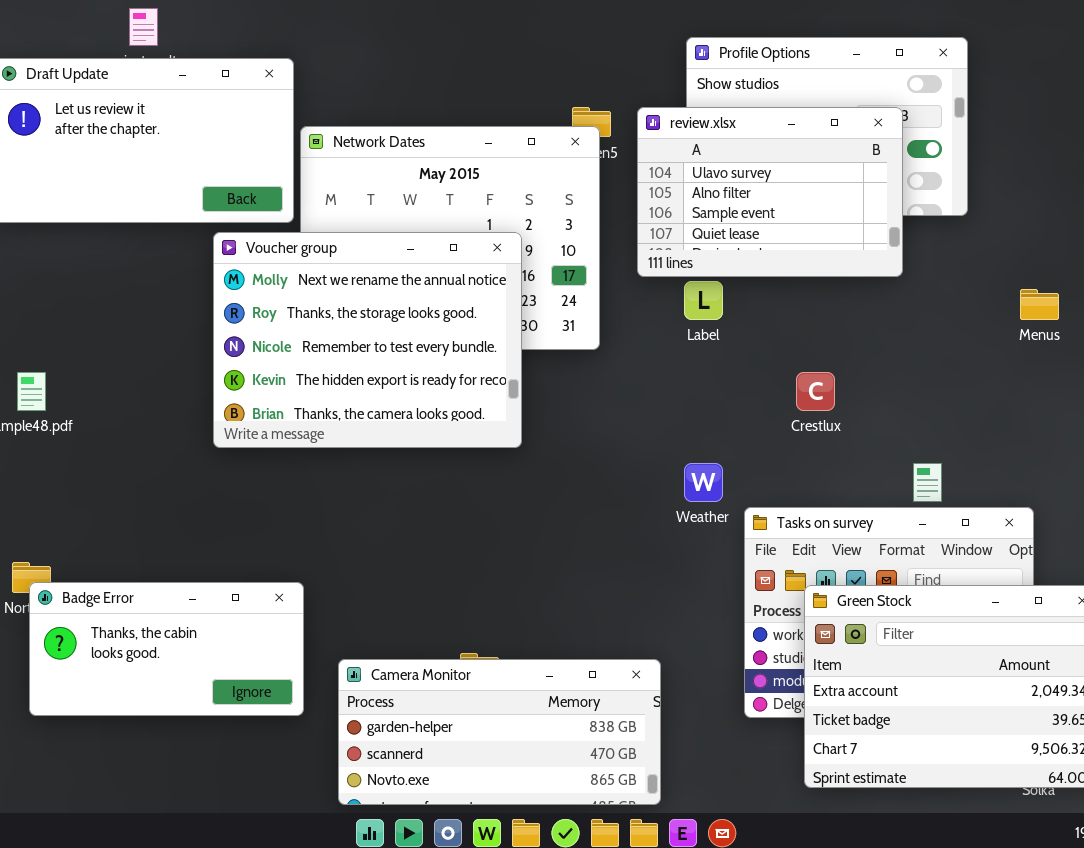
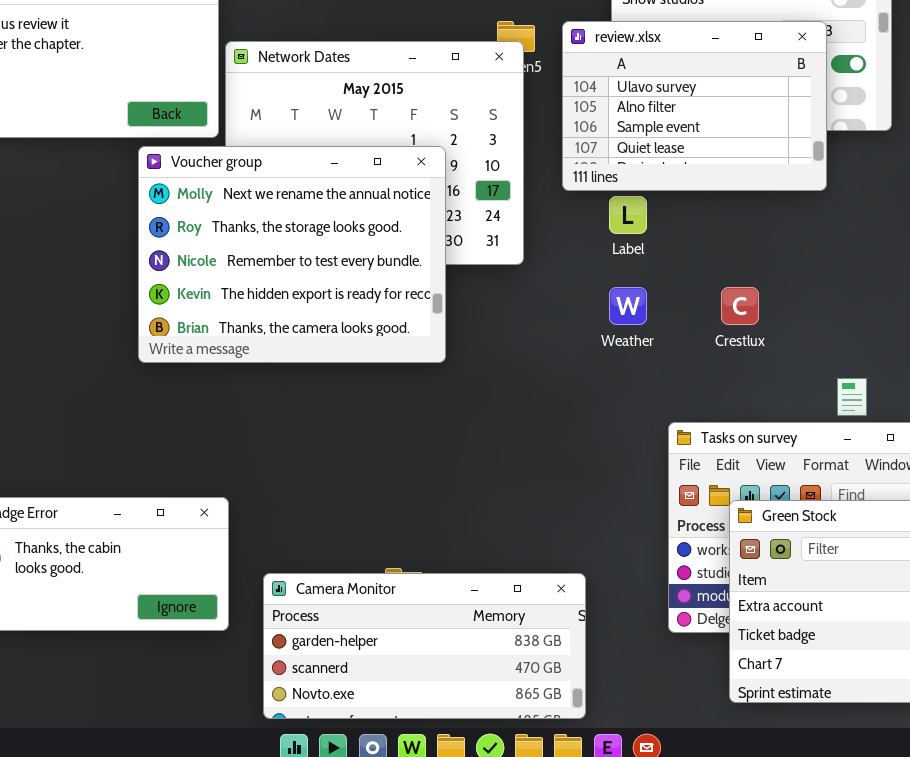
Weather: [684,463,723,502] -> [609,287,647,325], moved

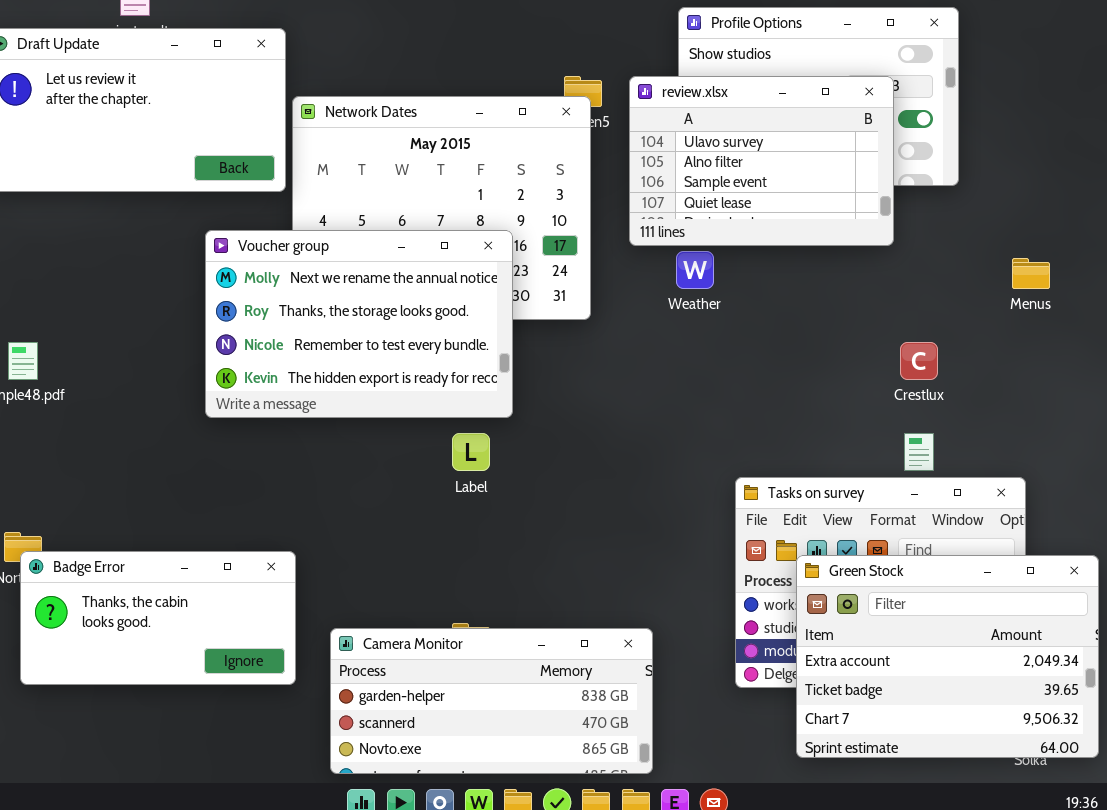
Voucher group: [138,146,446,363] -> [205,230,513,418], resized
Label: [609,196,647,234] -> [452,433,490,471], moved
Weather: [609,287,647,325] -> [676,251,714,289], moved
Crestlux: [721,287,759,325] -> [900,342,938,380], moved

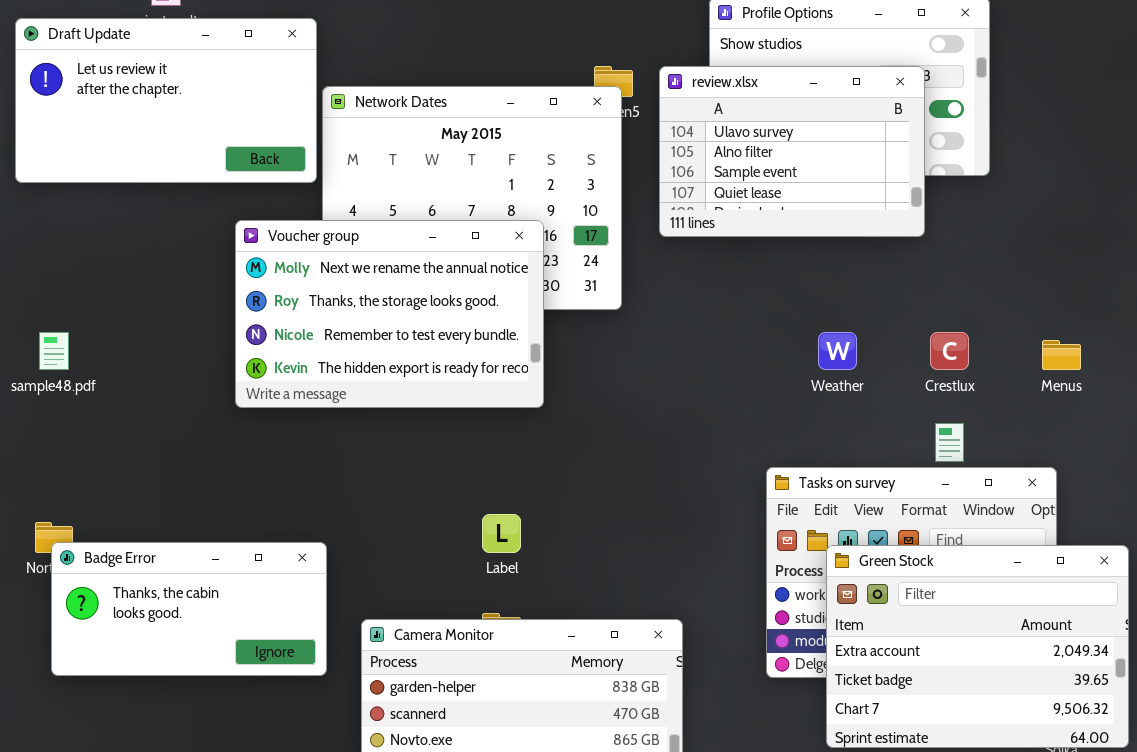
Weather: [676,251,714,289] -> [818,332,857,370], moved
Menus: [1012,258,1050,289] -> [1042,340,1081,370], moved
Label: [452,433,490,471] -> [482,514,521,553], moved

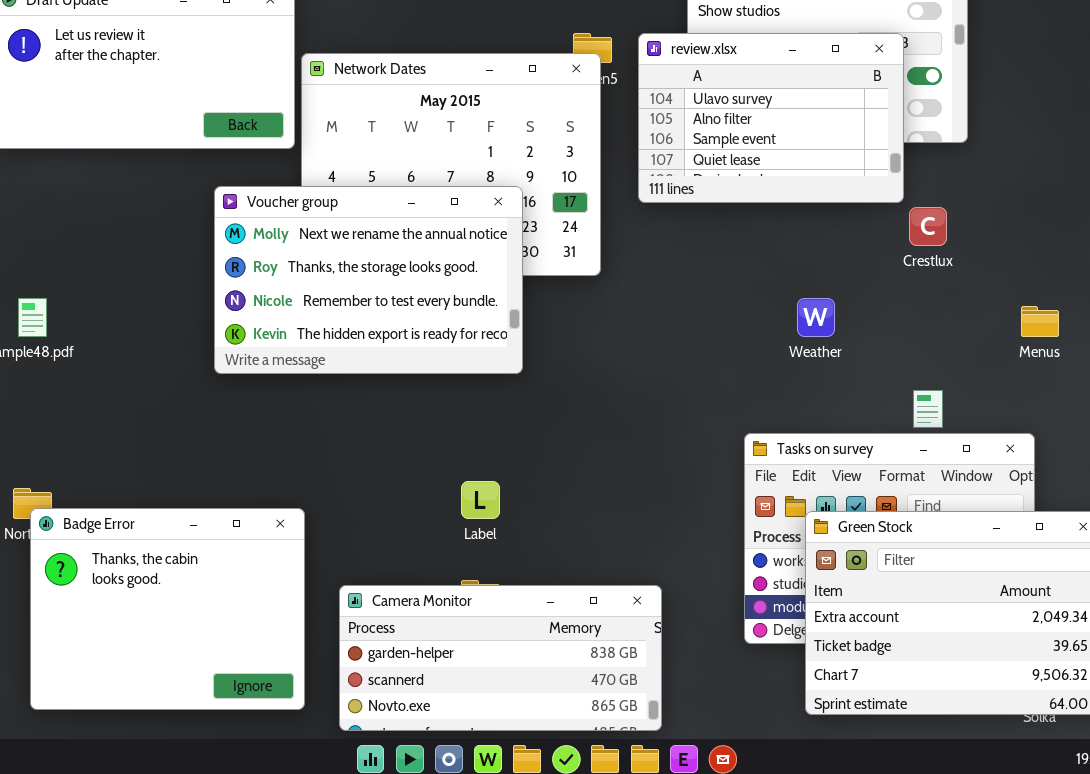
Crestlux: [930,332,969,370] -> [909,207,947,246], moved
Badge Error: [51,542,327,676] -> [30,508,305,710], resized

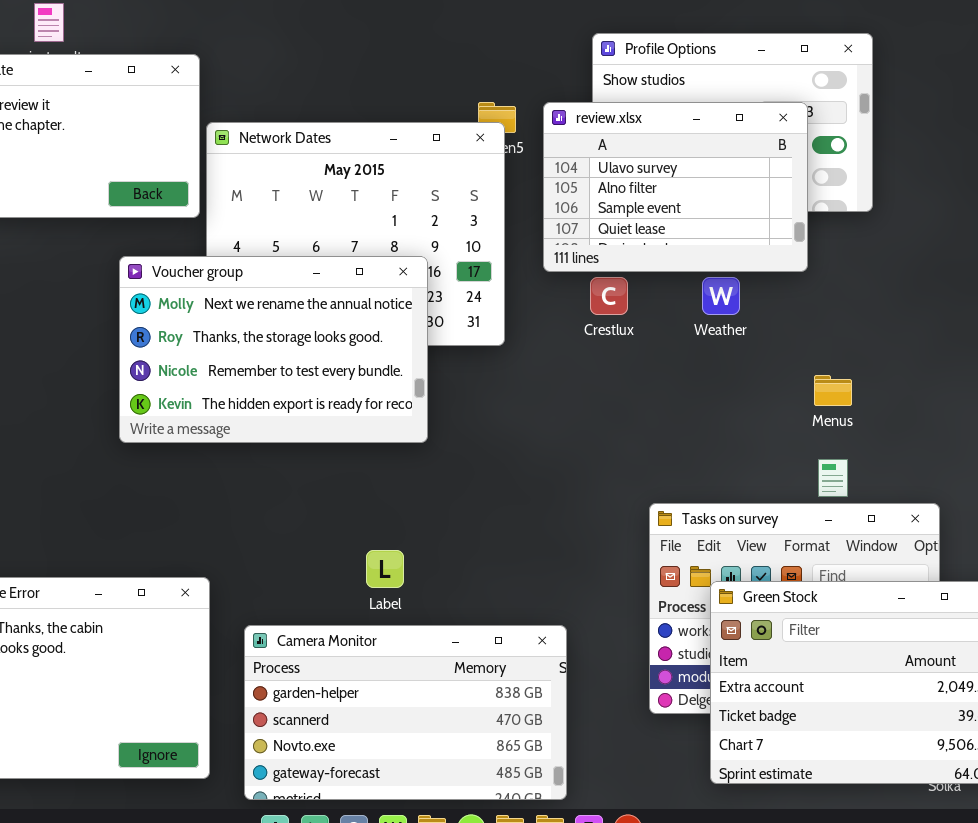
Crestlux: [909,207,947,246] -> [590,277,628,315], moved
Weather: [797,298,835,337] -> [702,277,740,315], moved
Menus: [1021,306,1059,337] -> [814,375,852,406], moved
Camera Monitor: [339,585,662,731] -> [244,625,567,800], resized

